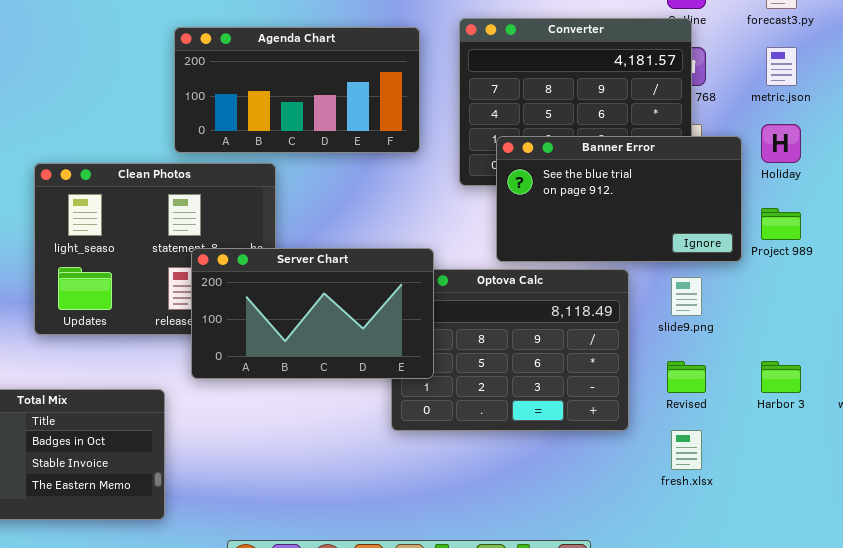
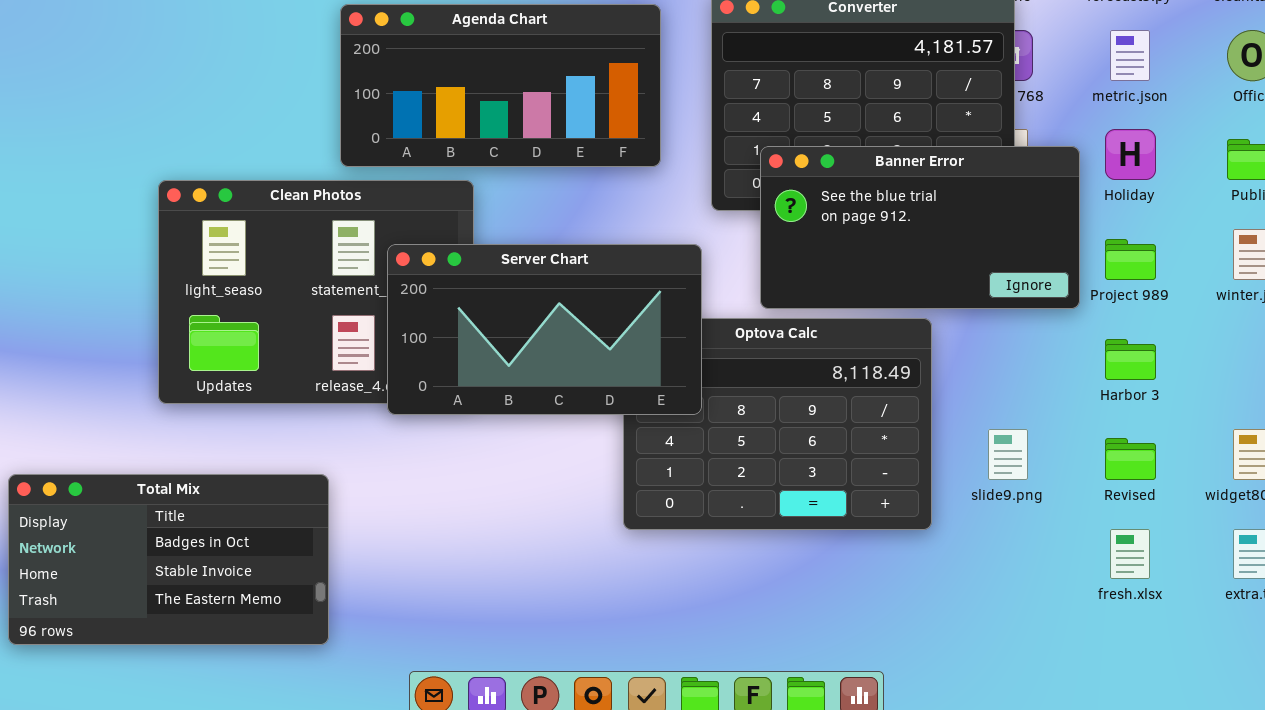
Server Chart: [191,248,434,379] -> [387,244,702,415], moved
slide9.png: [671,277,702,316] -> [988,429,1028,480], moved
Revised: [667,361,706,393] -> [1105,438,1156,480], moved
Harbor 3: [761,361,801,393] -> [1105,339,1156,380], moved
fresh.xlsx: [671,430,702,470] -> [1110,529,1150,579], moved

